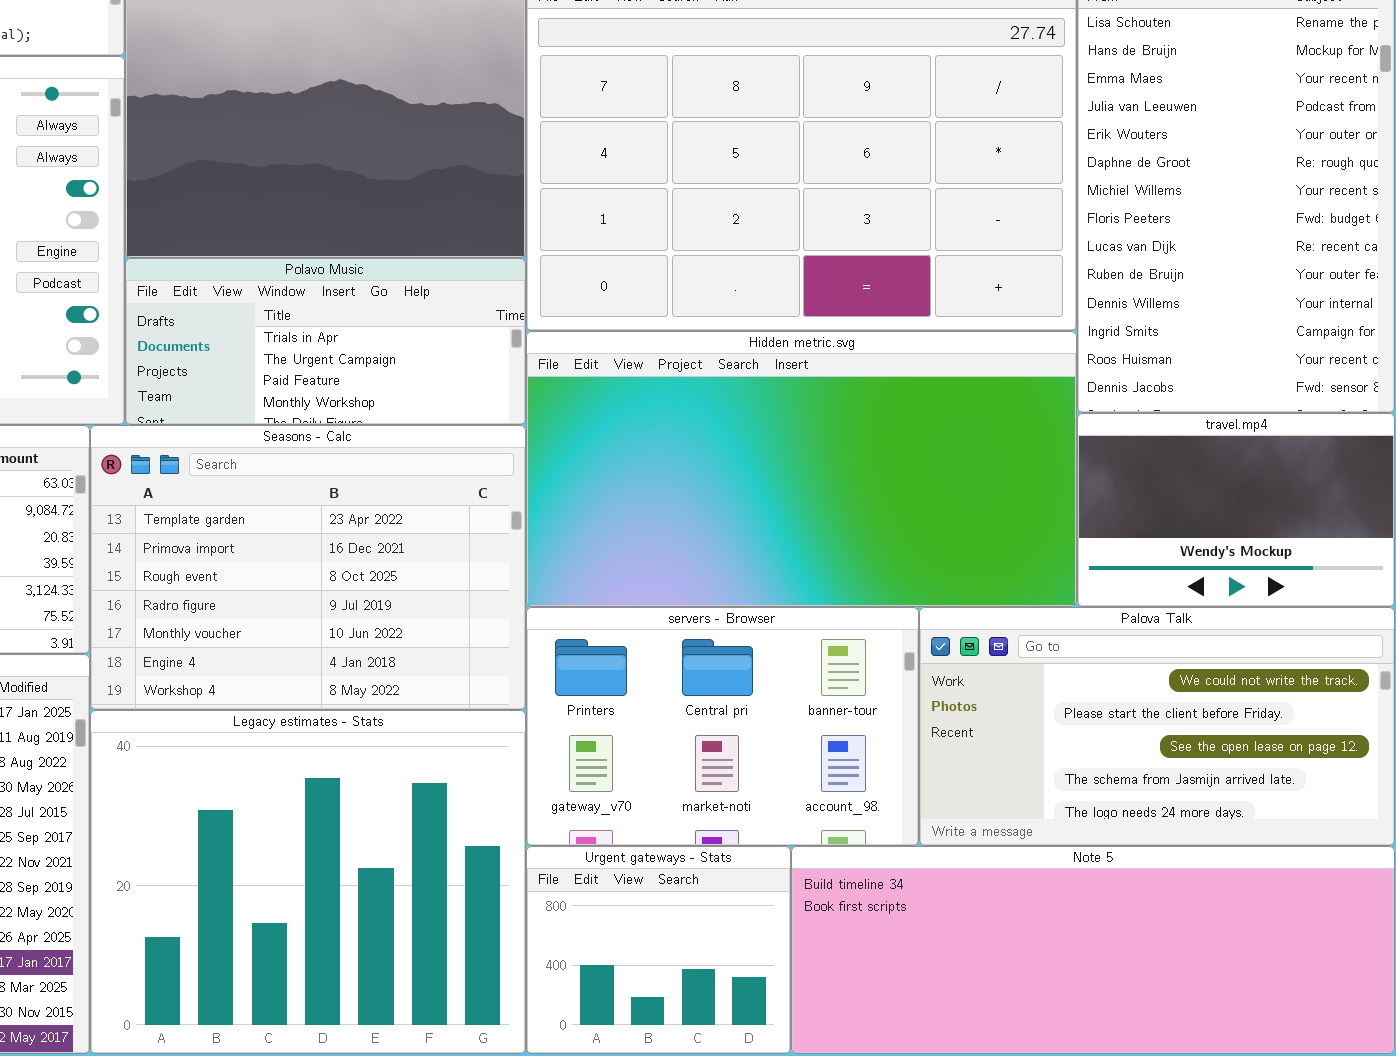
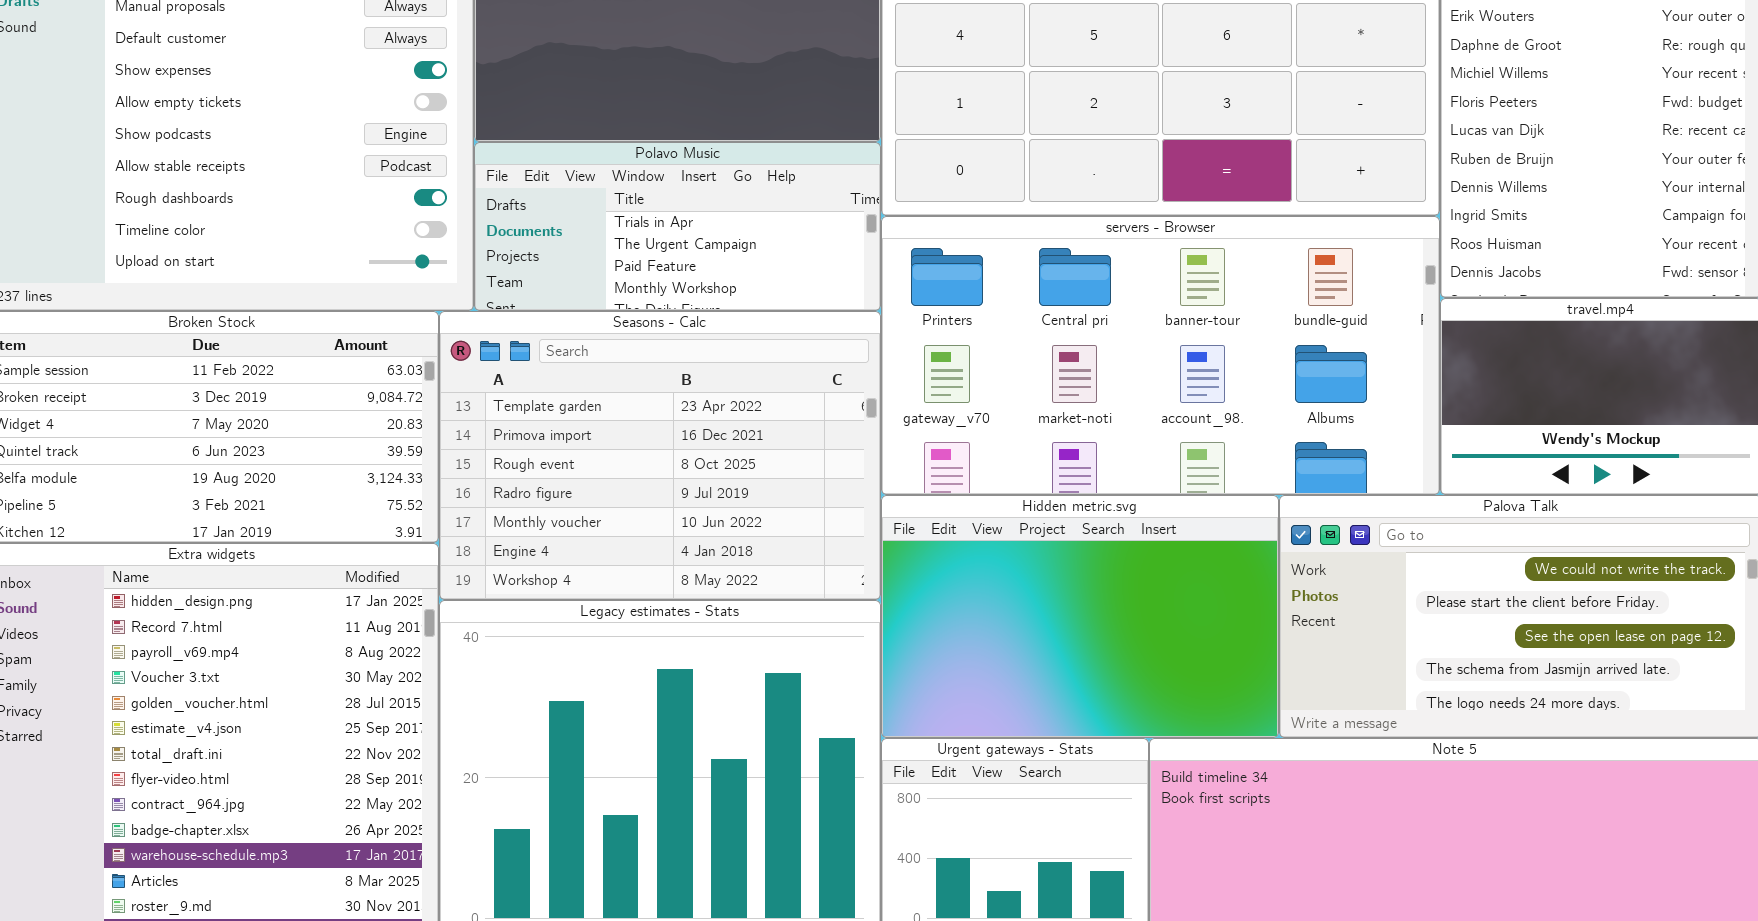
Hidden metric.svg: [526,331,1077,607] -> [881,495,1279,738], moved, resized
servers - Browser: [526,607,919,846] -> [881,216,1440,495], moved, resized

